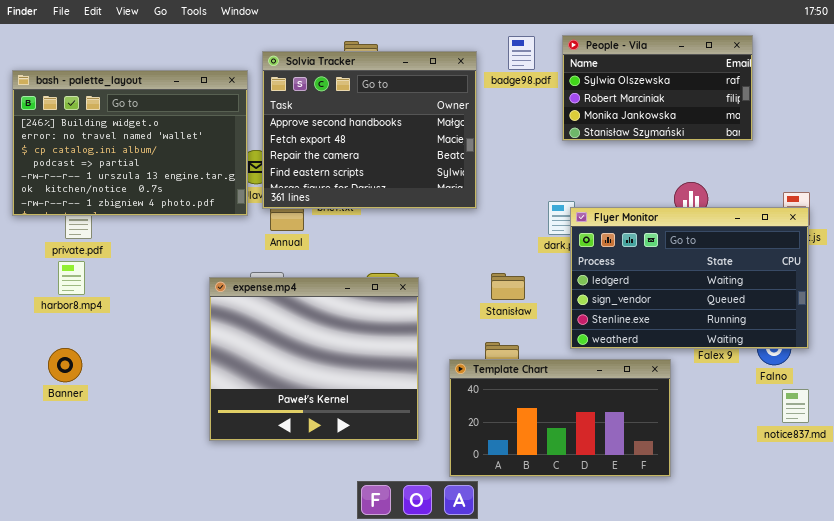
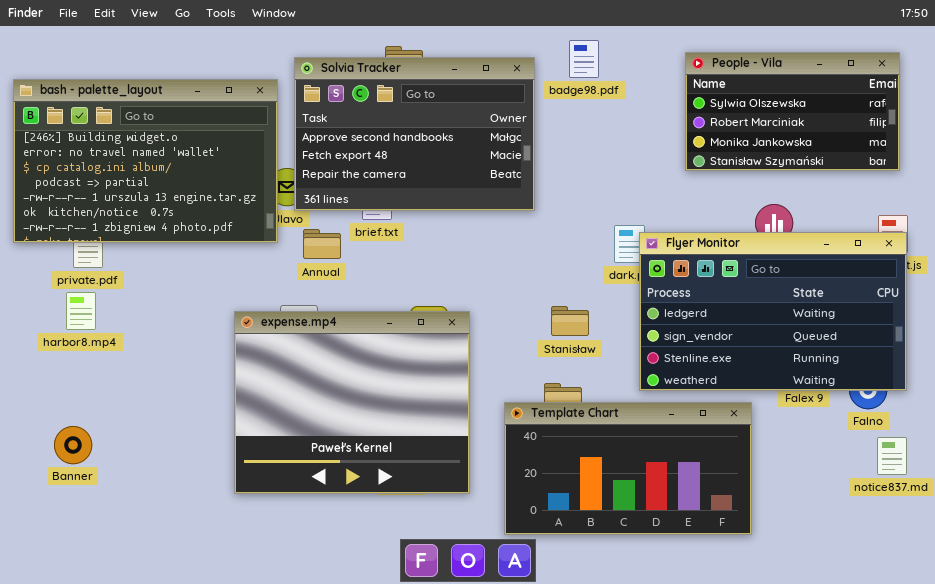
People - Vila: [562,35,753,141] -> [685,52,900,171], moved
Solvia Tracker: [262,51,477,209] -> [294,57,535,211], resized
Banner: [48,348,82,382] -> [54,426,92,464], moved

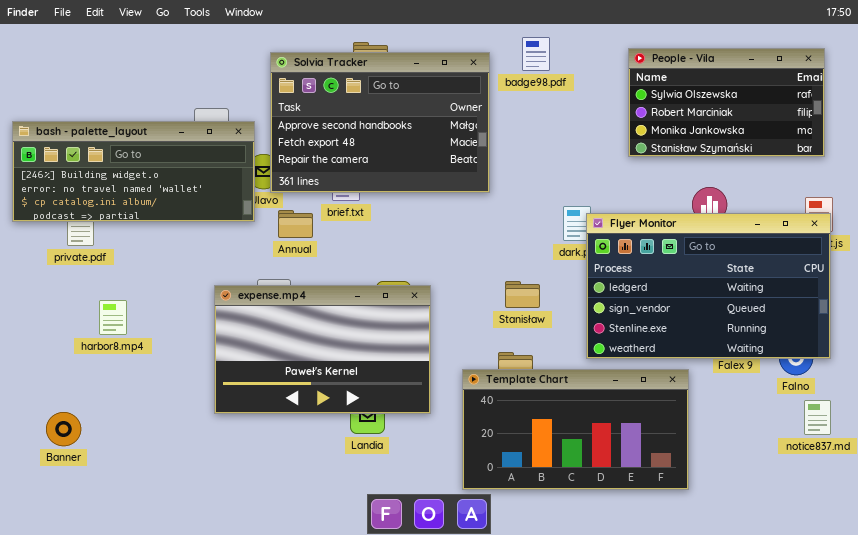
bash - palette_layout: [13,79,278,243] -> [12,121,255,222], resized
harbor8.mp4: [66,292,96,330] -> [99,300,127,335], moved
expense.mp4: [234,311,470,494] -> [214,285,431,414], resized
Banner: [54,426,92,464] -> [46,412,81,446], moved

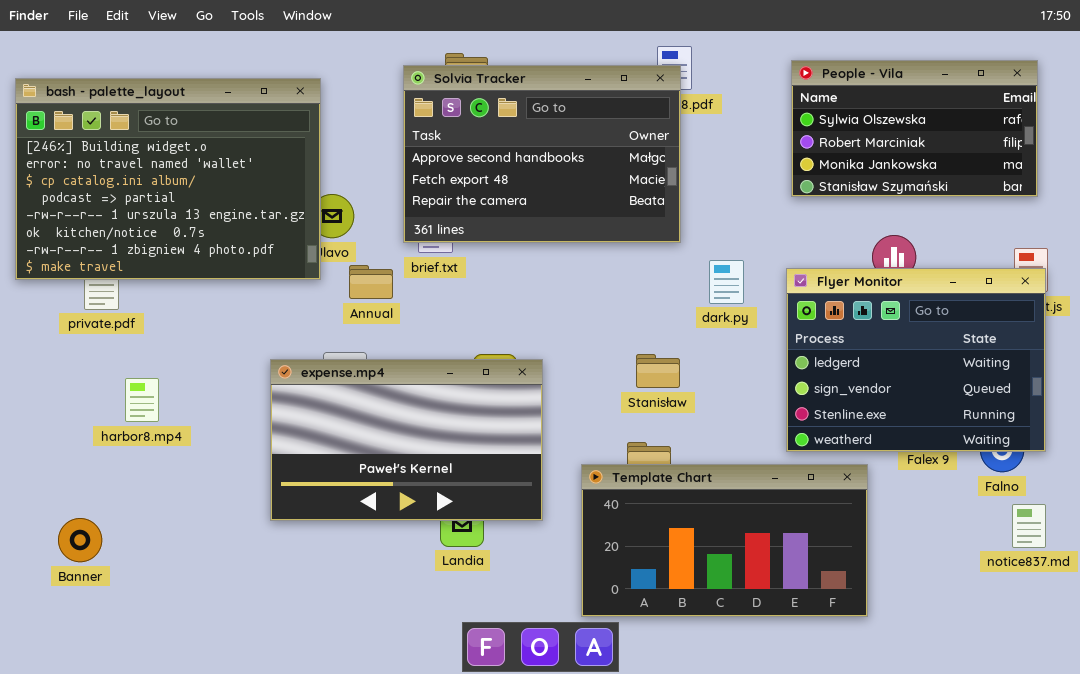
Solvia Tracker: [270,52,490,193] -> [403,65,681,243], moved
bash - palette_layout: [12,121,255,222] -> [15,78,321,280], resized
Flyer Monitor: [586,213,831,359] -> [786,268,1046,452], resized

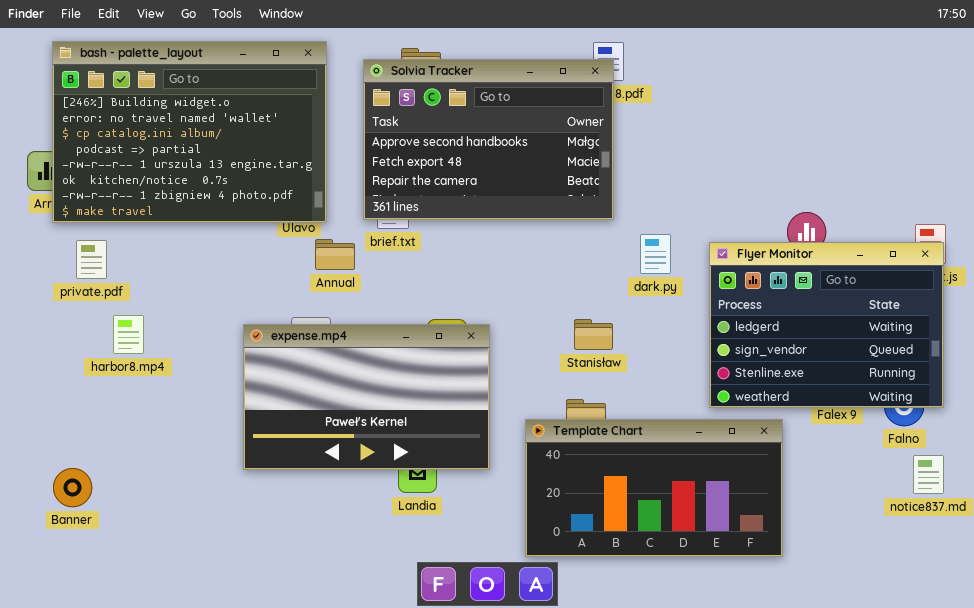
People - Vila: [791,60,1038,197] -> none, closed
bash - palette_layout: [15,78,321,280] -> [52,41,327,223], moved
harbor8.mp4: [125,378,159,422] -> [113,315,144,354], moved

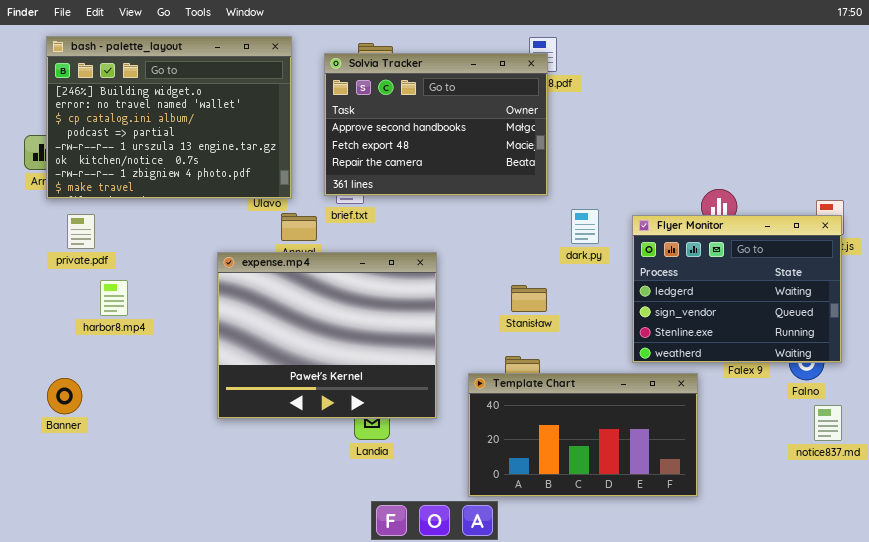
expense.mp4: [243,324,490,470] -> [217,252,437,419], resized
Banner: [53,468,92,507] -> [47,378,82,414], moved

